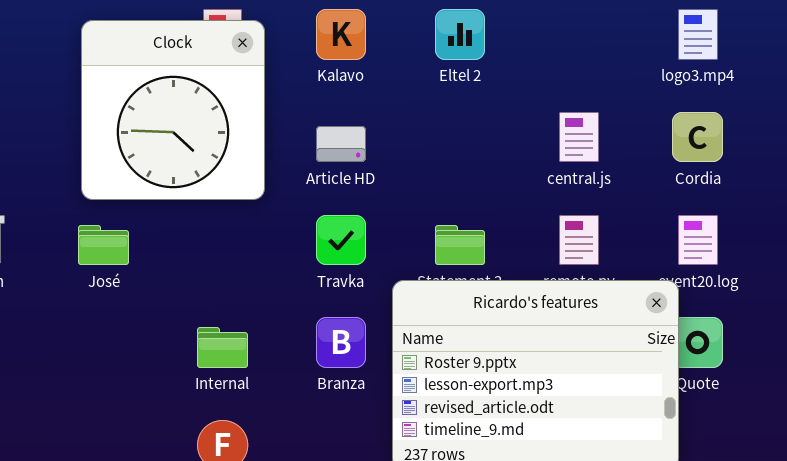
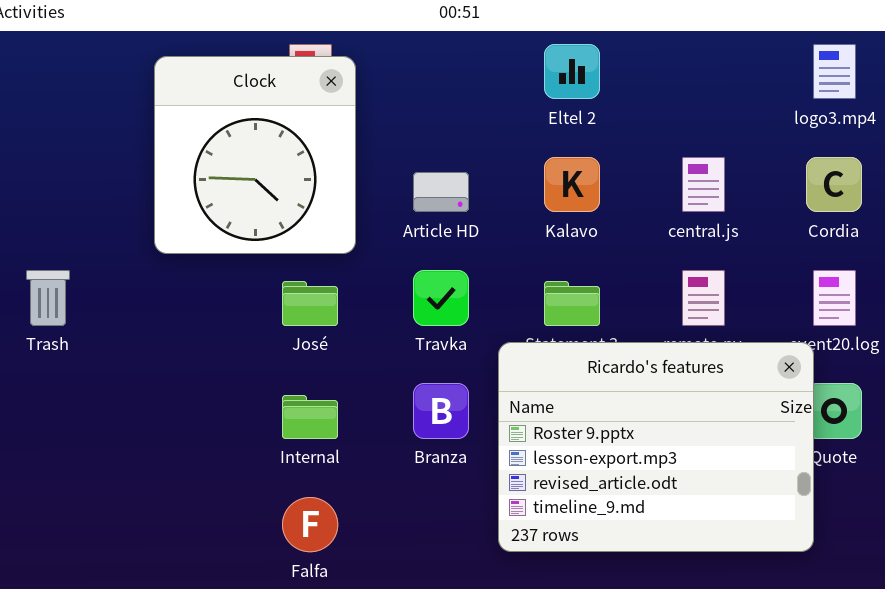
Kalavo: [316,9,366,60] -> [544,157,600,212], moved
José: [78,225,129,265] -> [282,281,338,326], moved

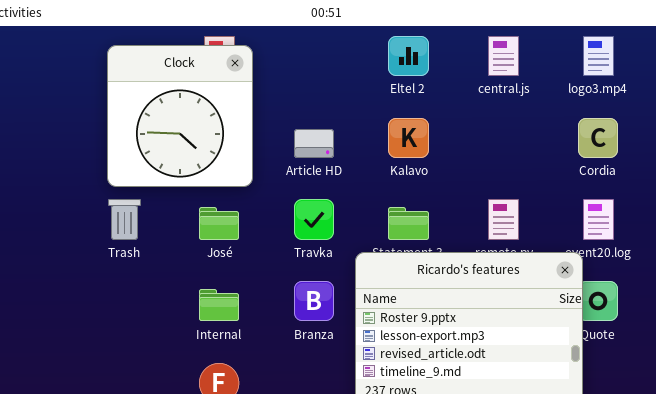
central.js: [682,157,725,212] -> [488,36,519,76], moved
Trash: [26,270,70,326] -> [108,199,141,240], moved

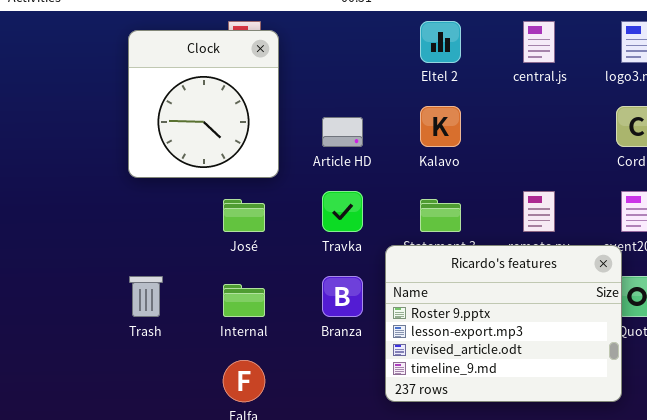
Trash: [108,199,141,240] -> [129,276,163,317], moved

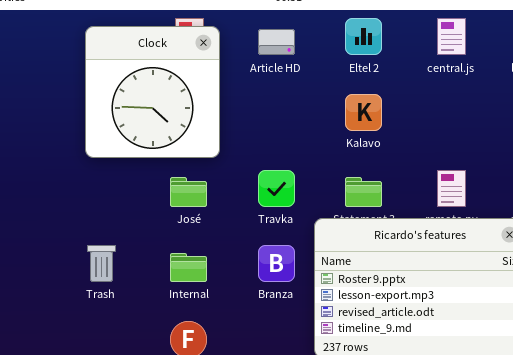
Article HD: [322,117,363,147] -> [258,29,295,55], moved

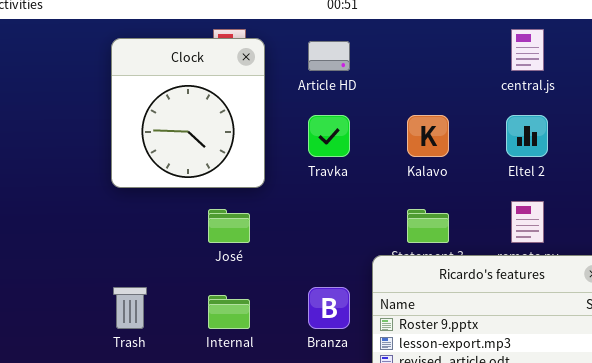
Eltel 2: [345,18,382,55] -> [506,115,548,157], moved
Travka: [258,170,295,207] -> [308,115,350,157], moved

